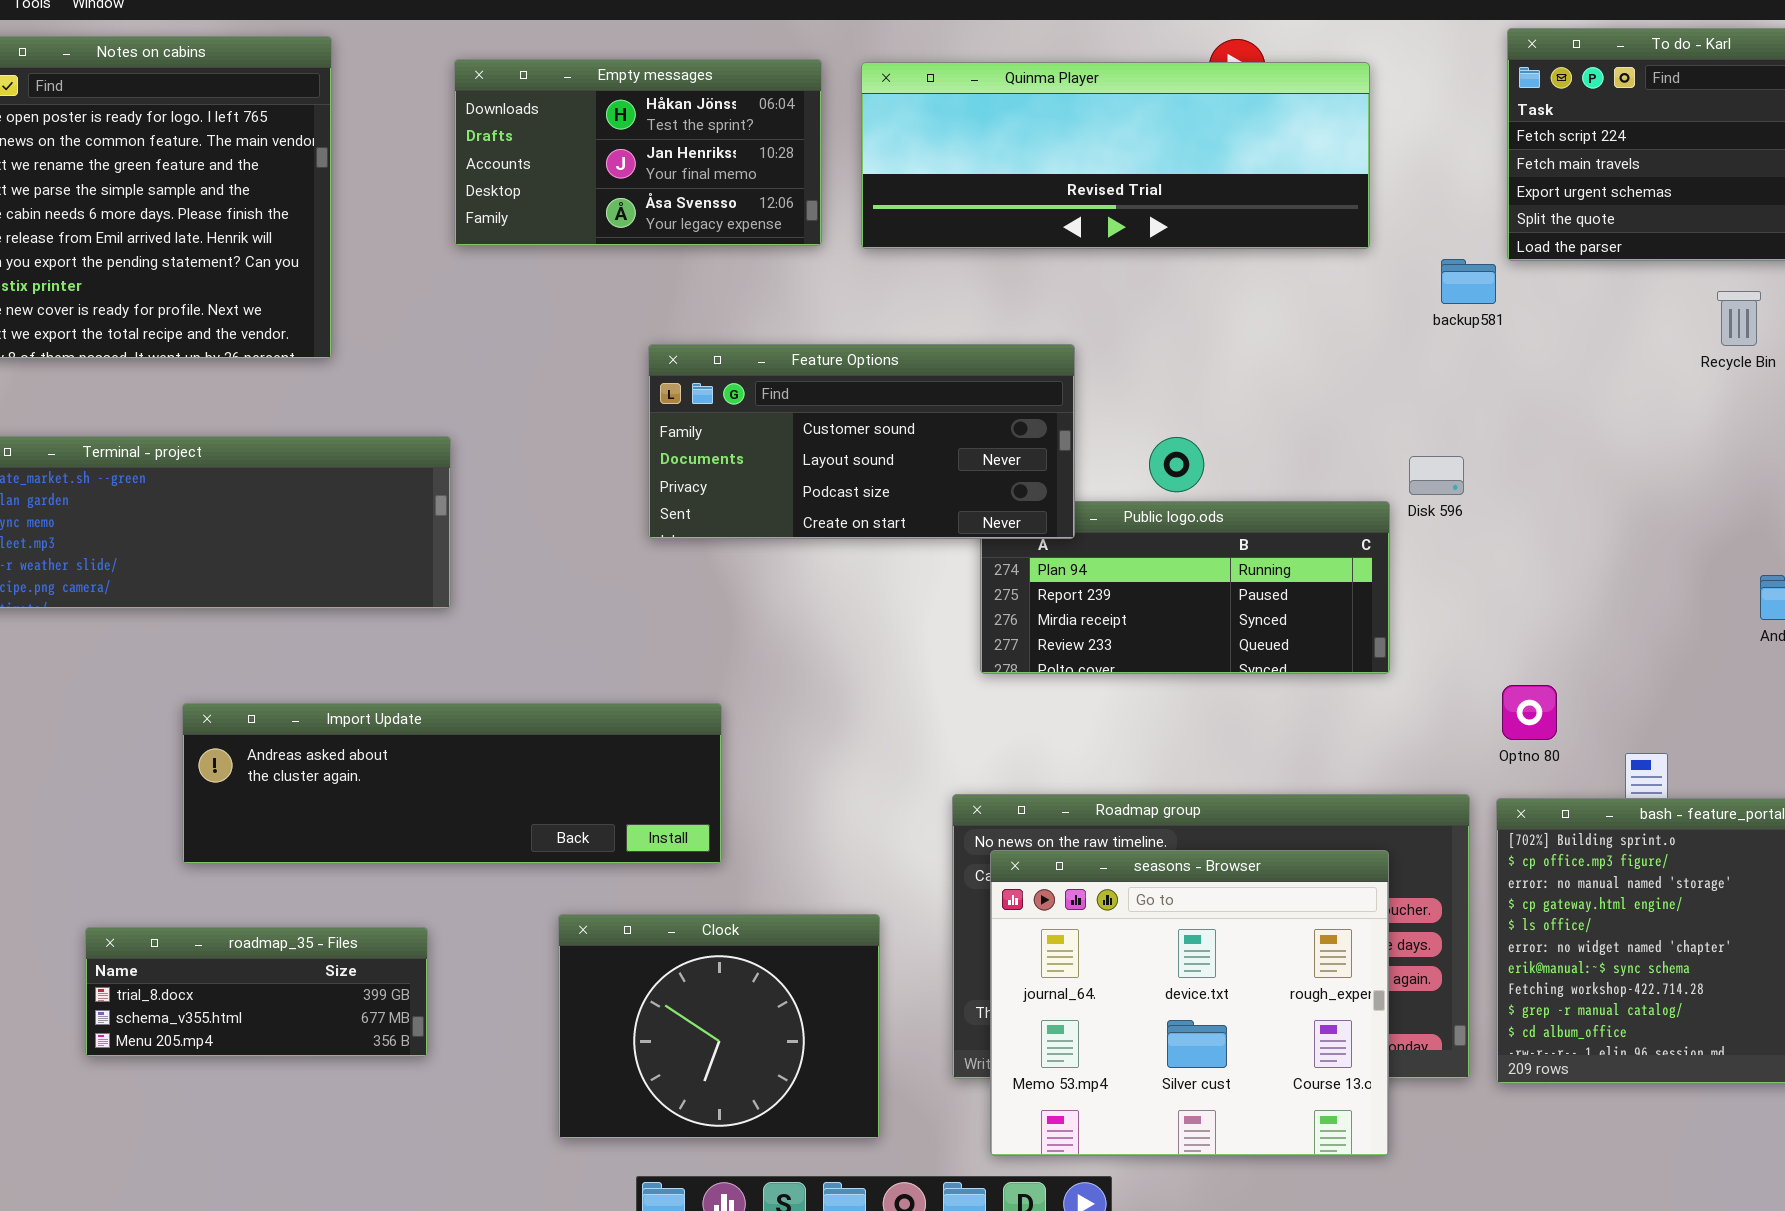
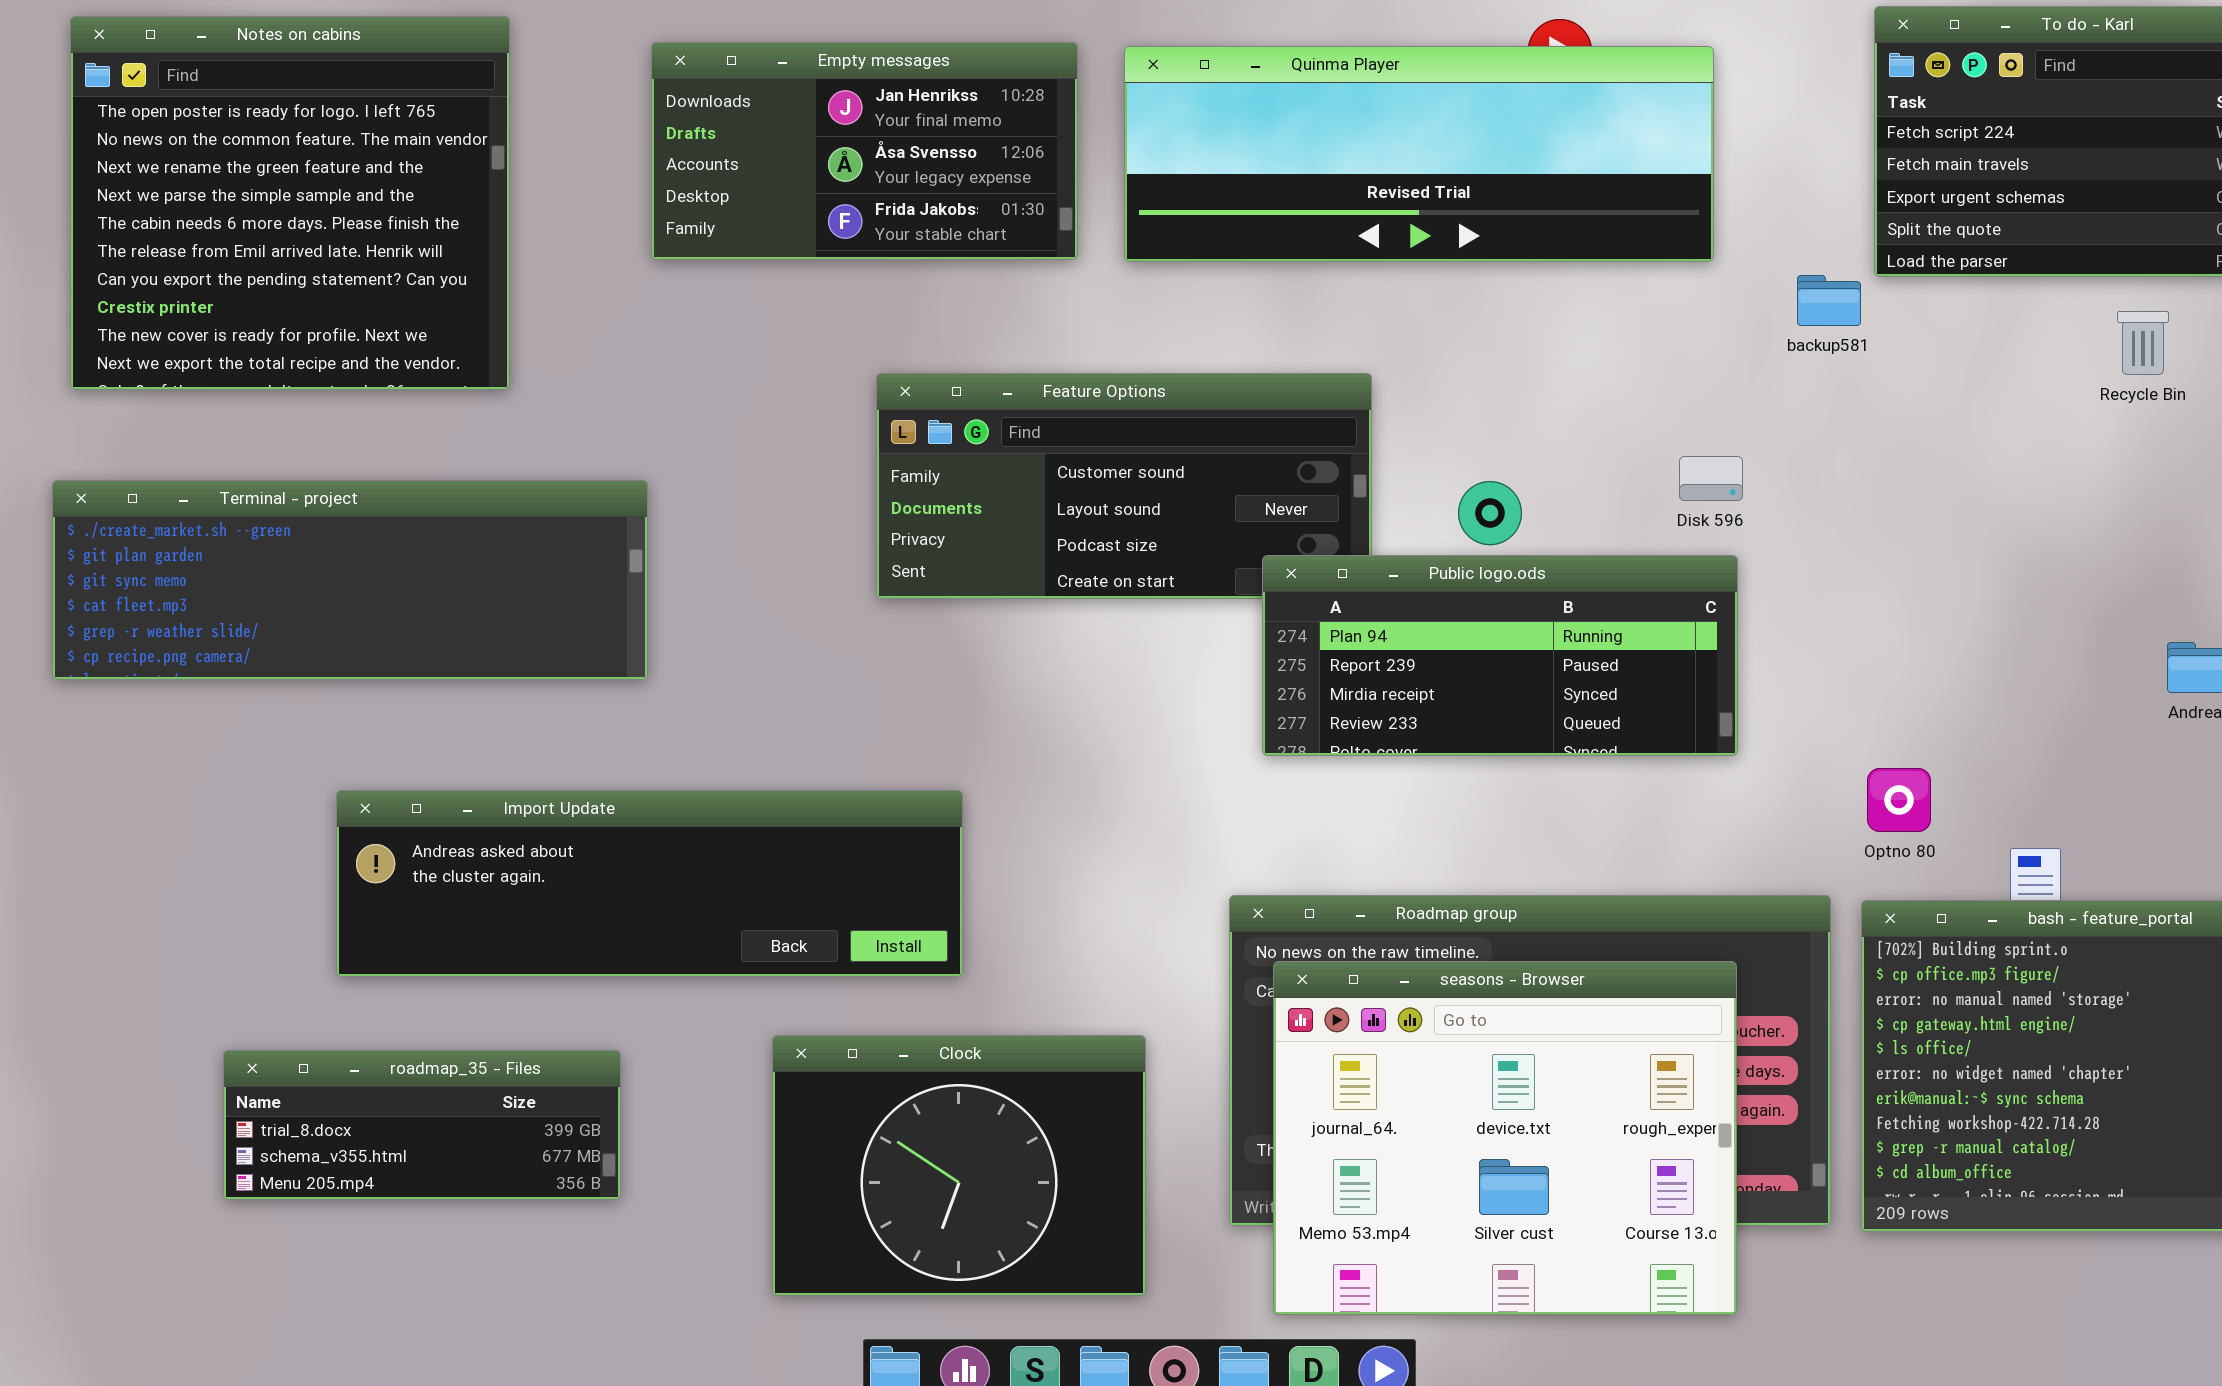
Empty messages: [454,59,822,246] -> [651,42,1078,260], scrolled down 1 row
Disk 596: [1409,456,1464,495] -> [1679,456,1743,501], moved
Public logo.ods: [980,501,1390,674] -> [1262,555,1738,756], raised

